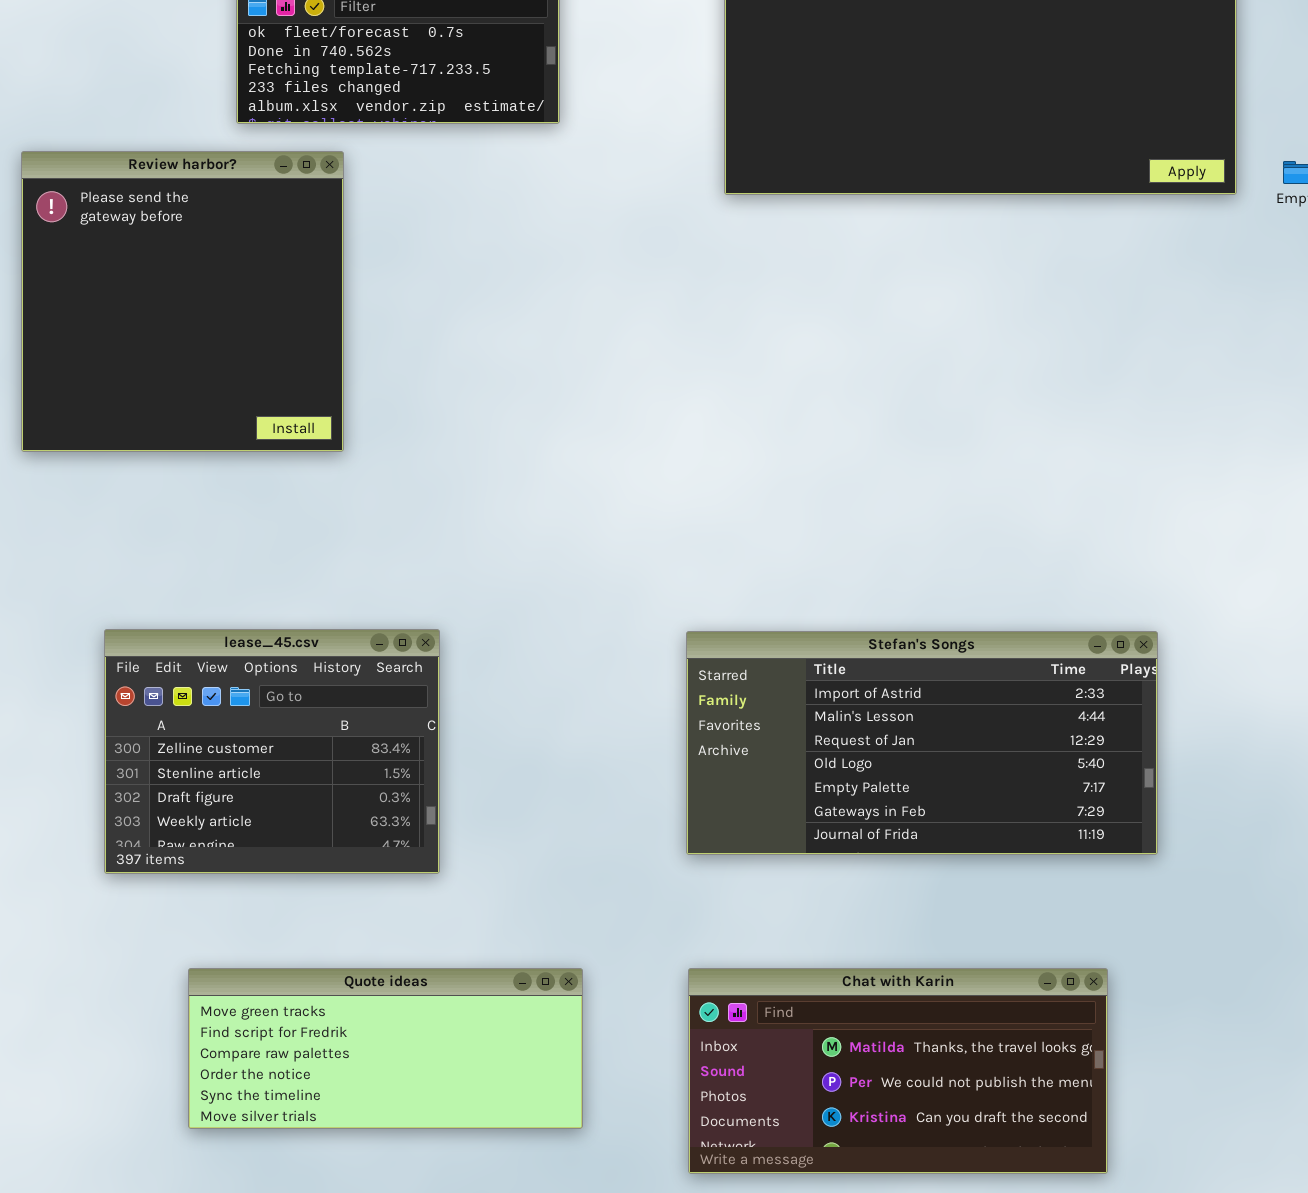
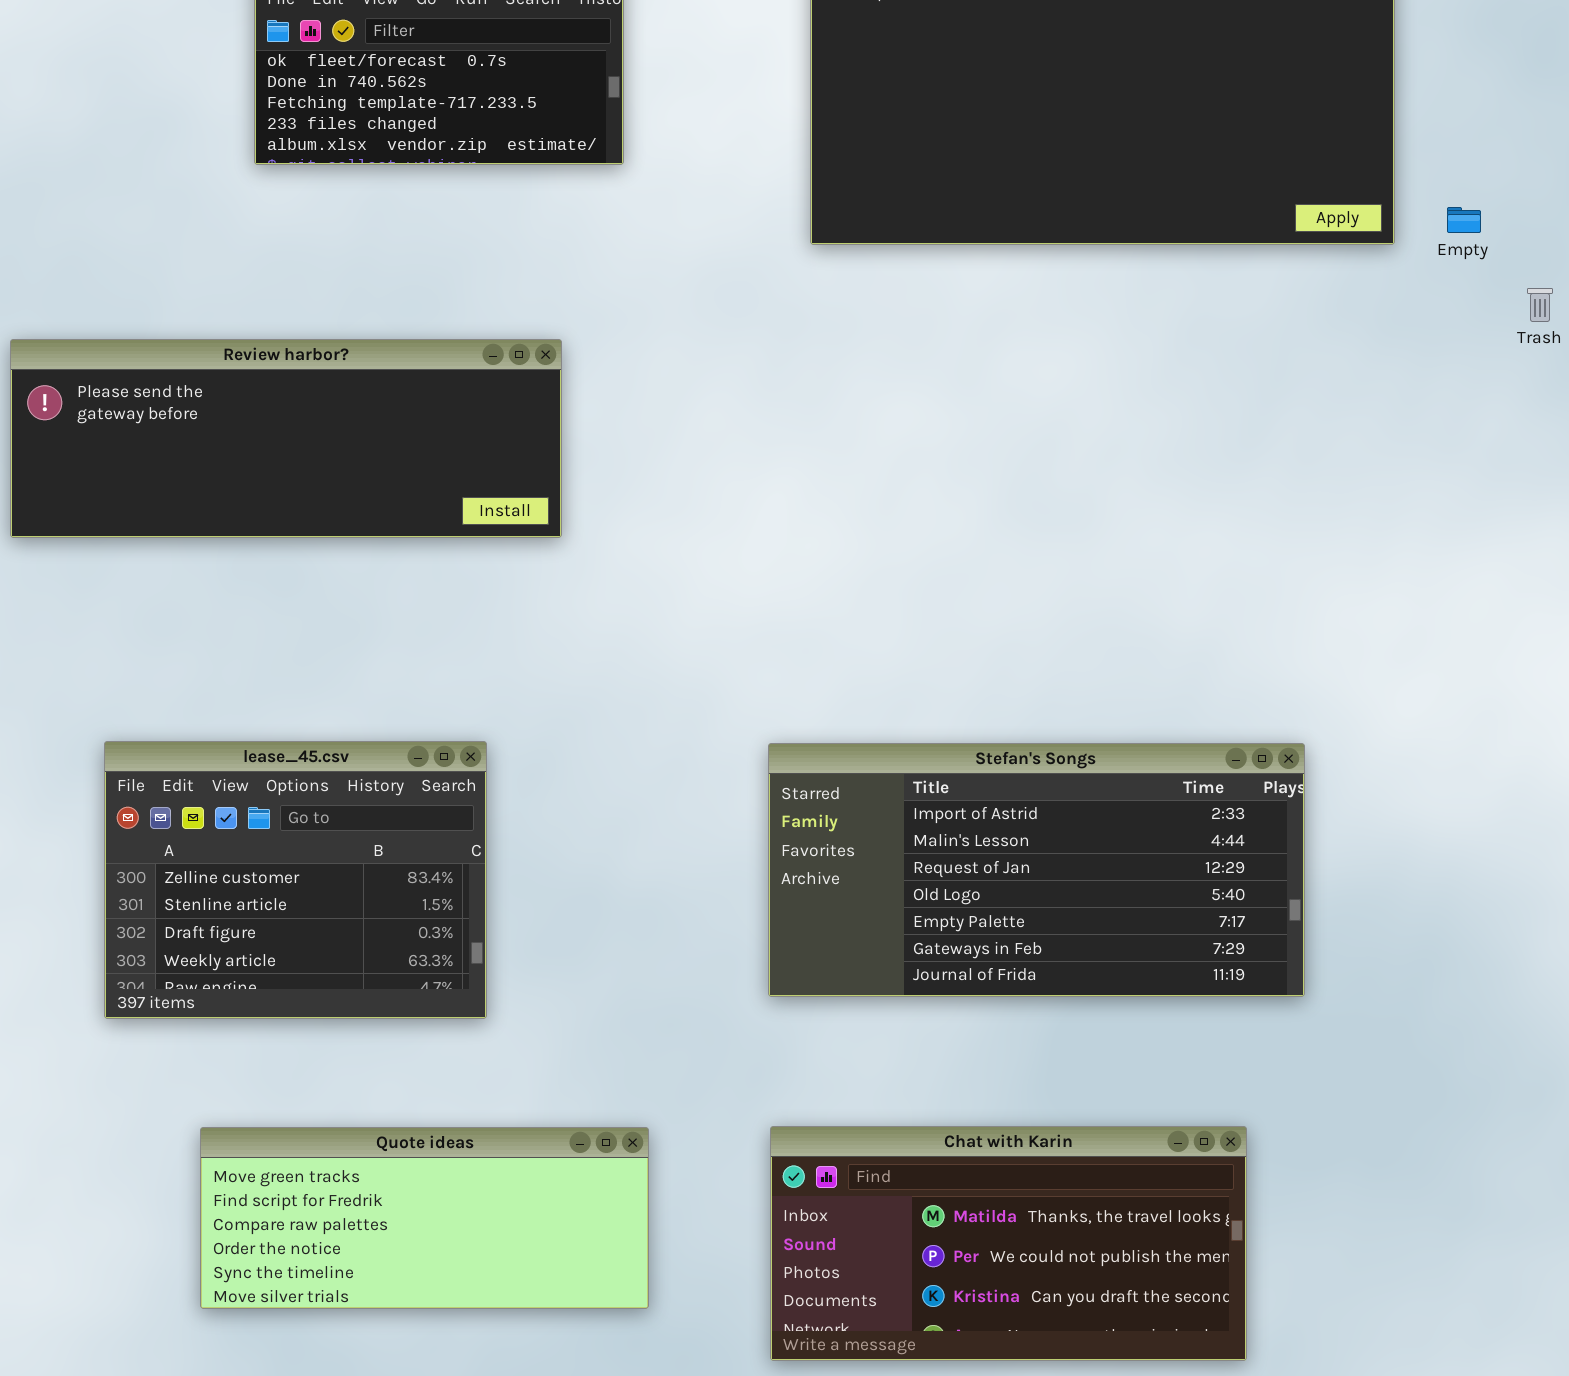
Review harbor?: [21,151,344,452] -> [10,339,562,538], resized

